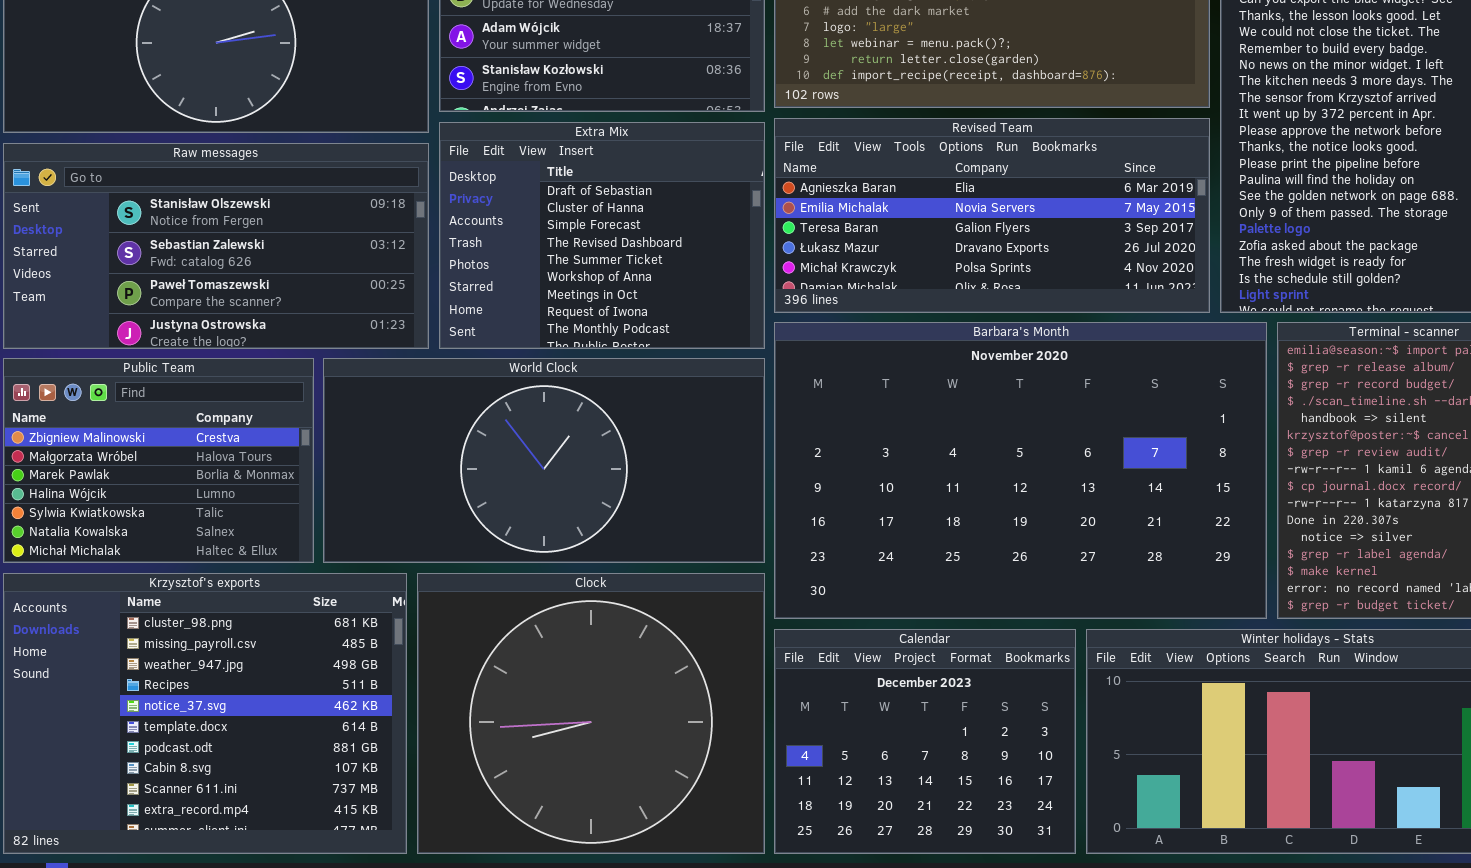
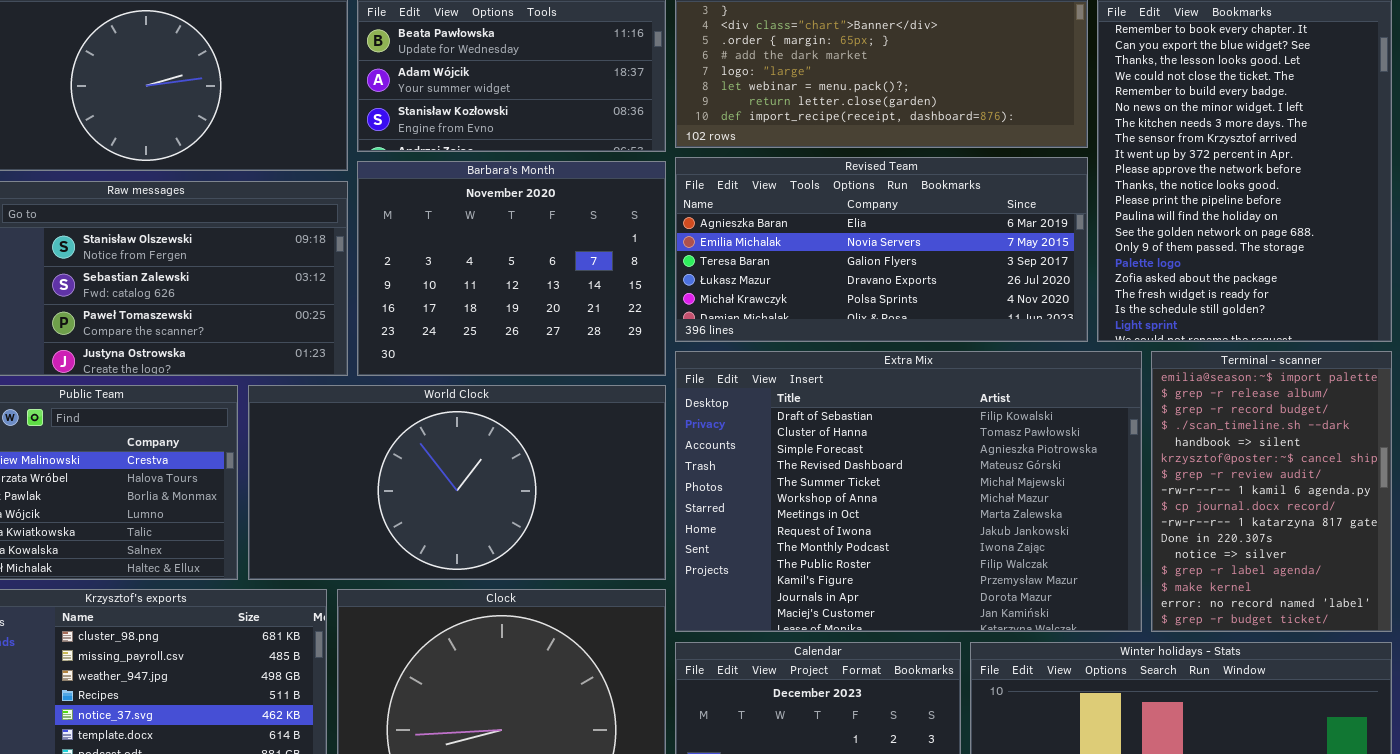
Extra Mix: [439,122,765,349] -> [675,351,1142,632], moved, resized
Barbara's Month: [774,322,1267,619] -> [357,161,666,376], moved, resized

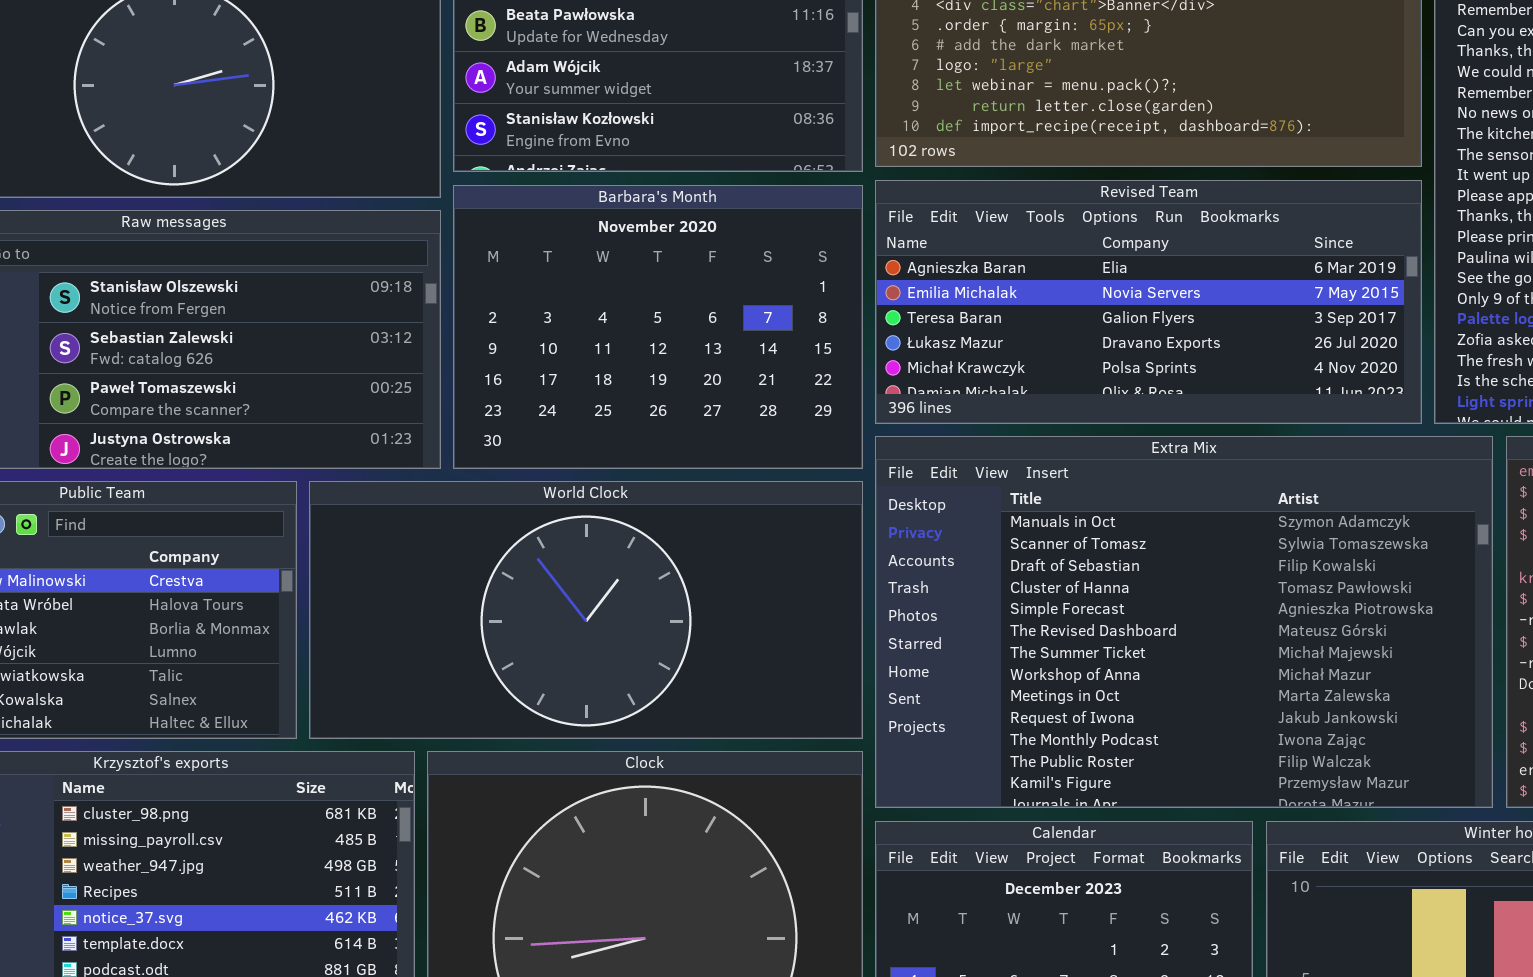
Extra Mix: [675,351,1142,632] -> [875,436,1493,808], scrolled up 2 rows

